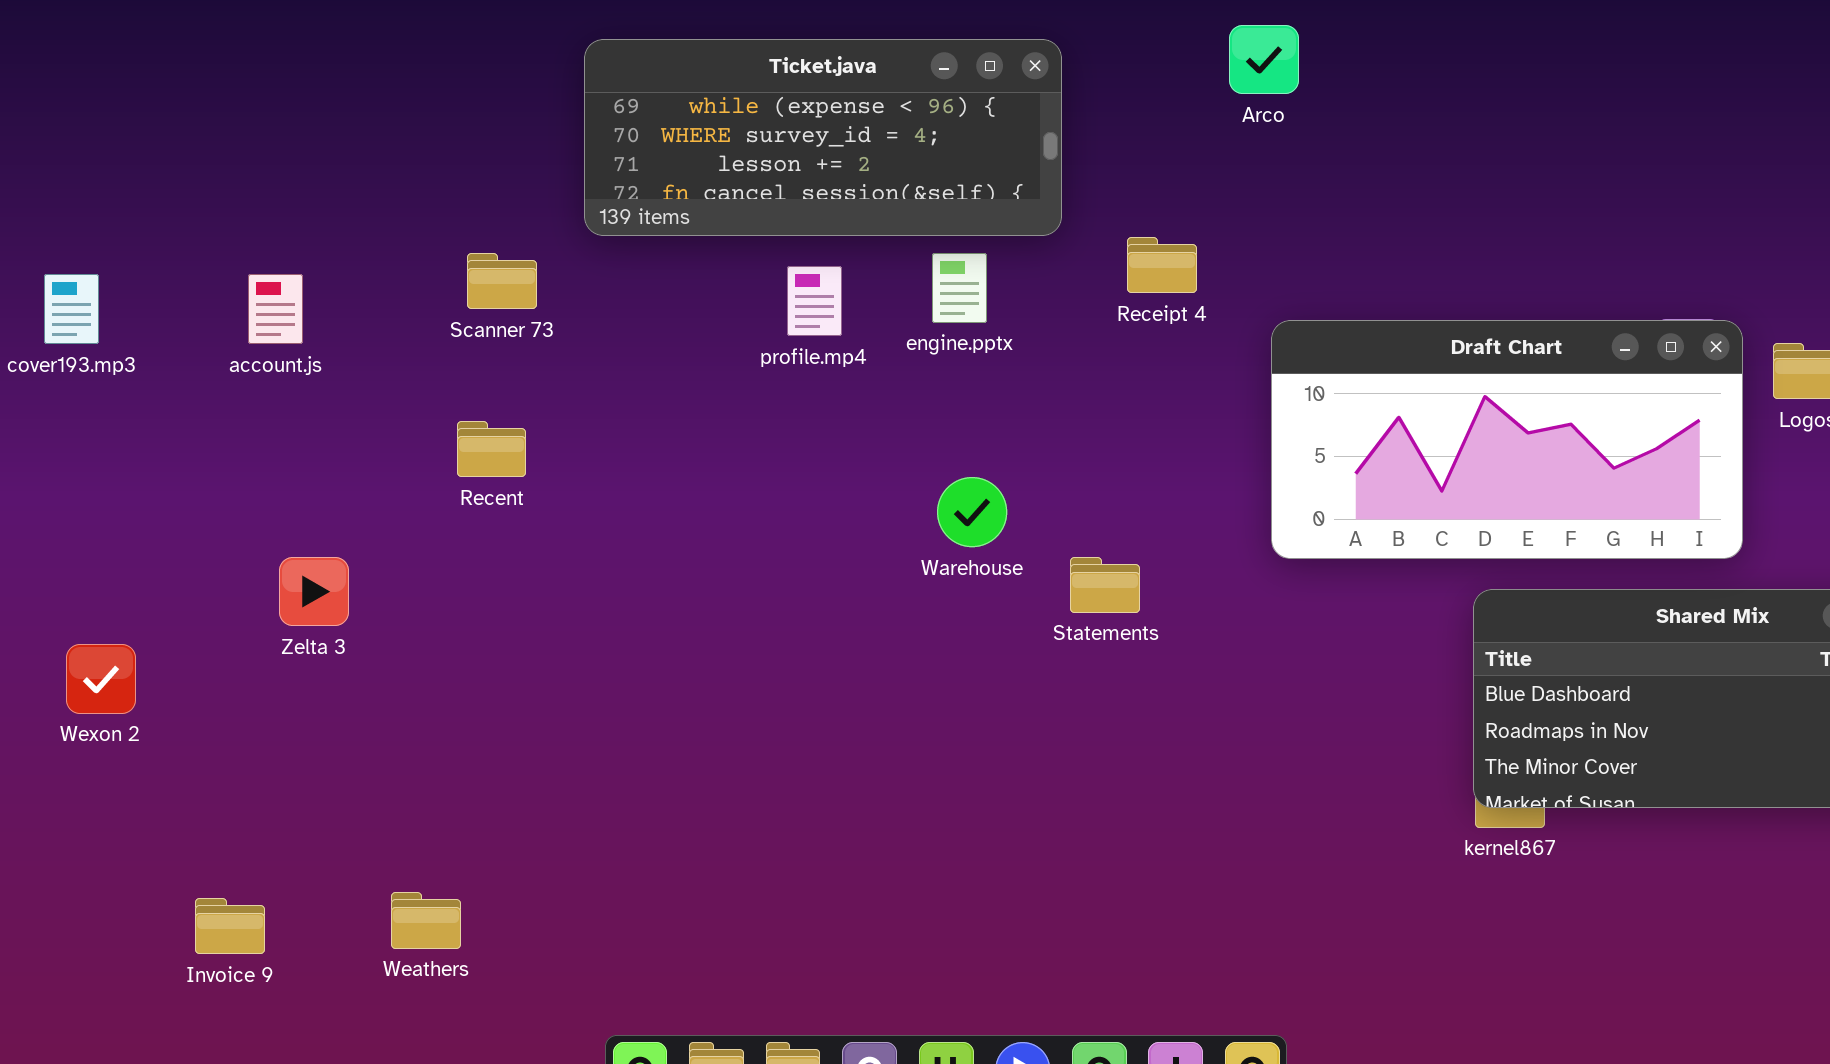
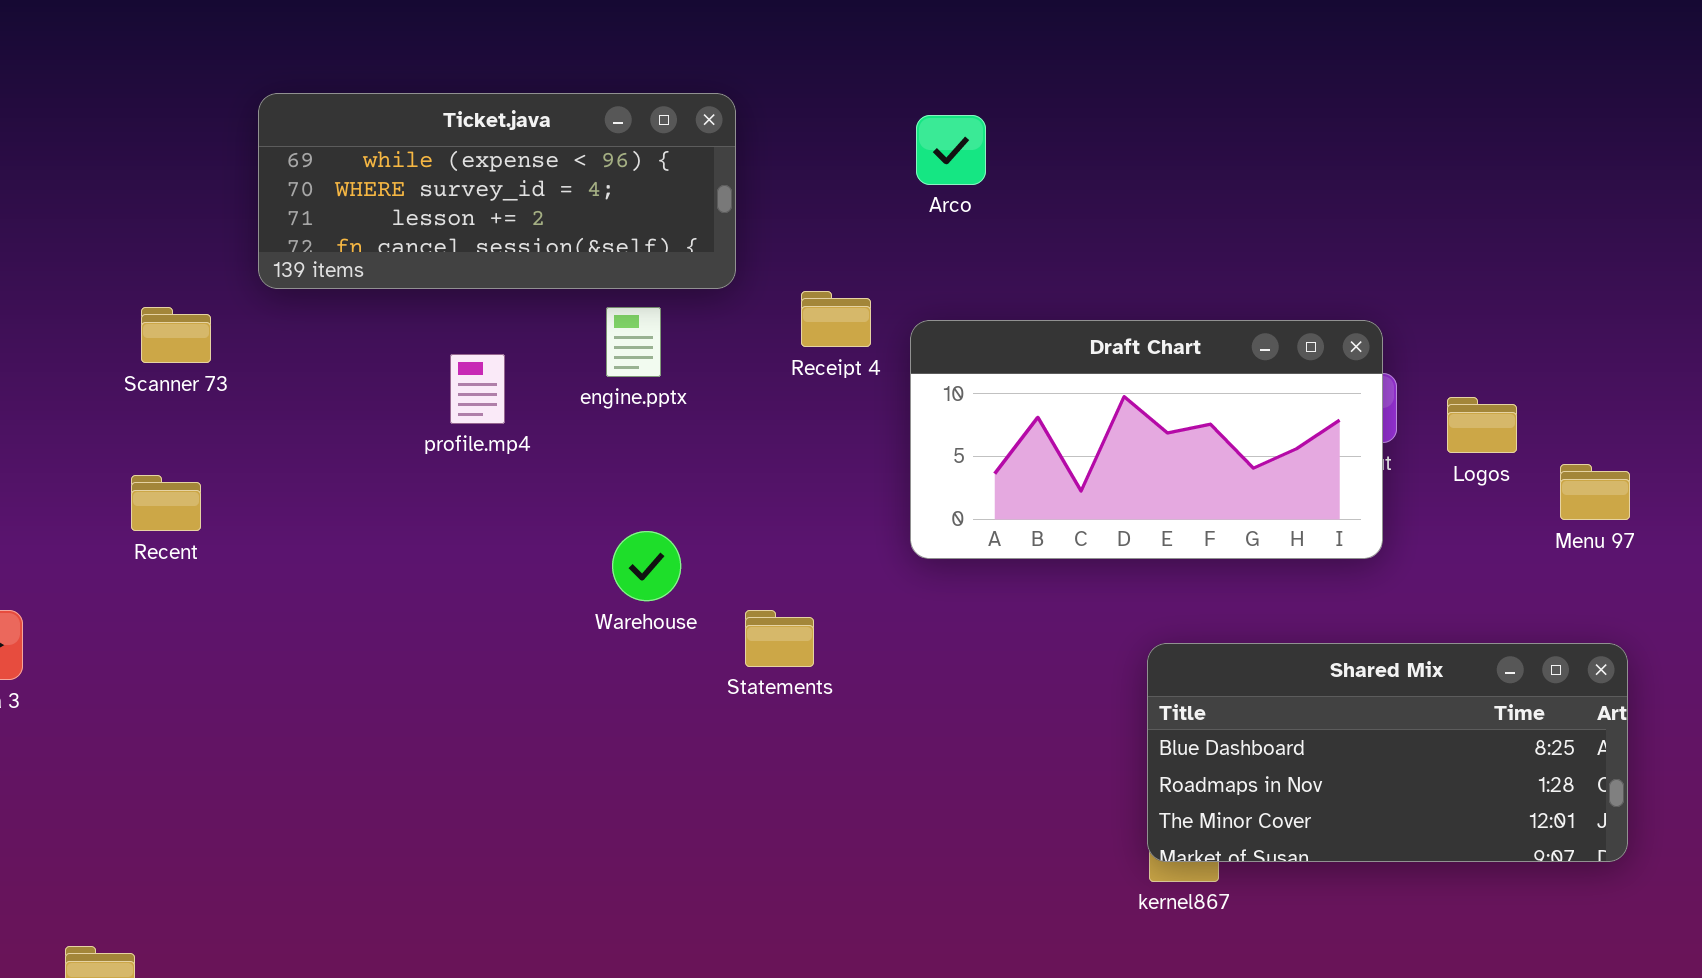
Arco: [1229,25,1299,94] -> [916,115,986,185], moved
profile.mp4: [787,266,842,336] -> [450,354,505,424], moved
Draft Chart: [1271,320,1743,559] -> [910,320,1383,559], moved

